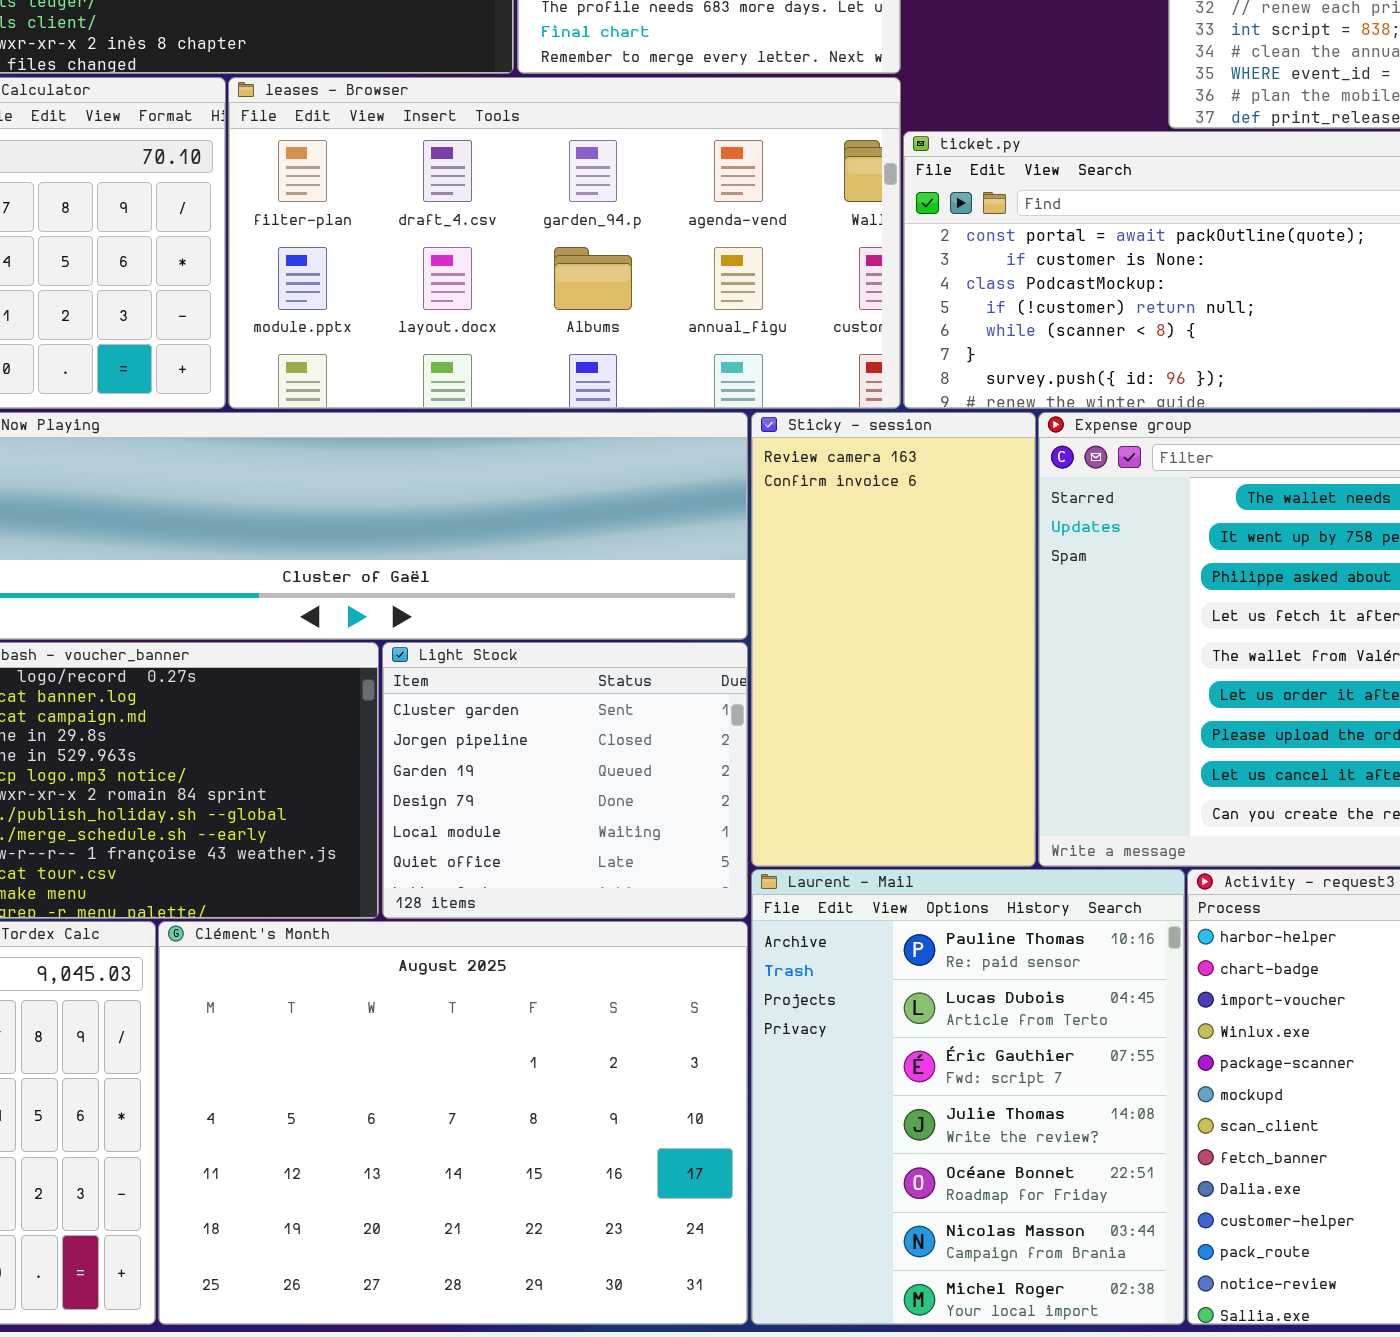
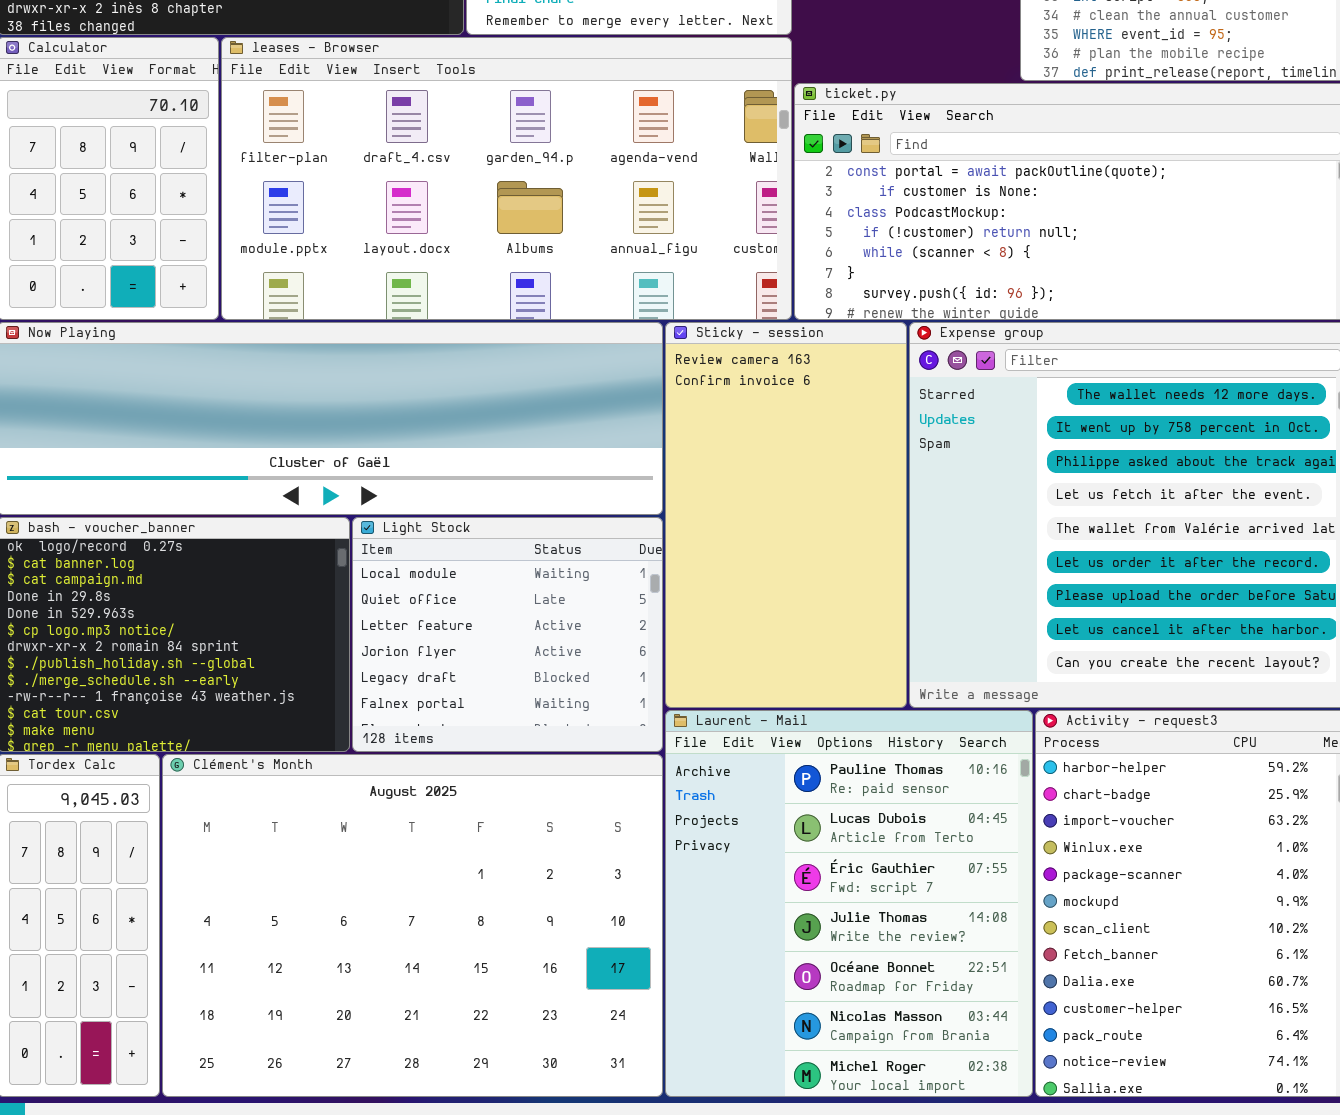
Light Stock: [382,642,748,919] -> [352,517,663,752], scrolled down 4 rows

